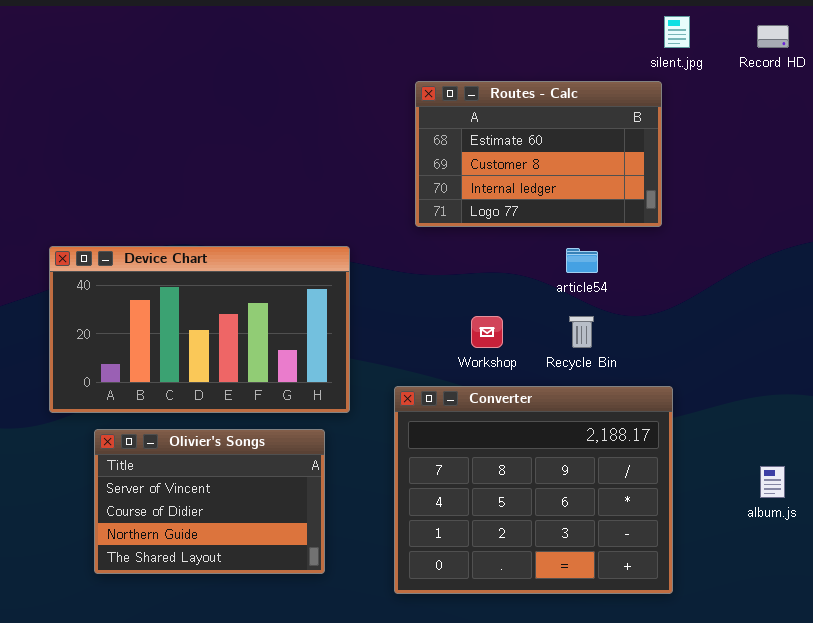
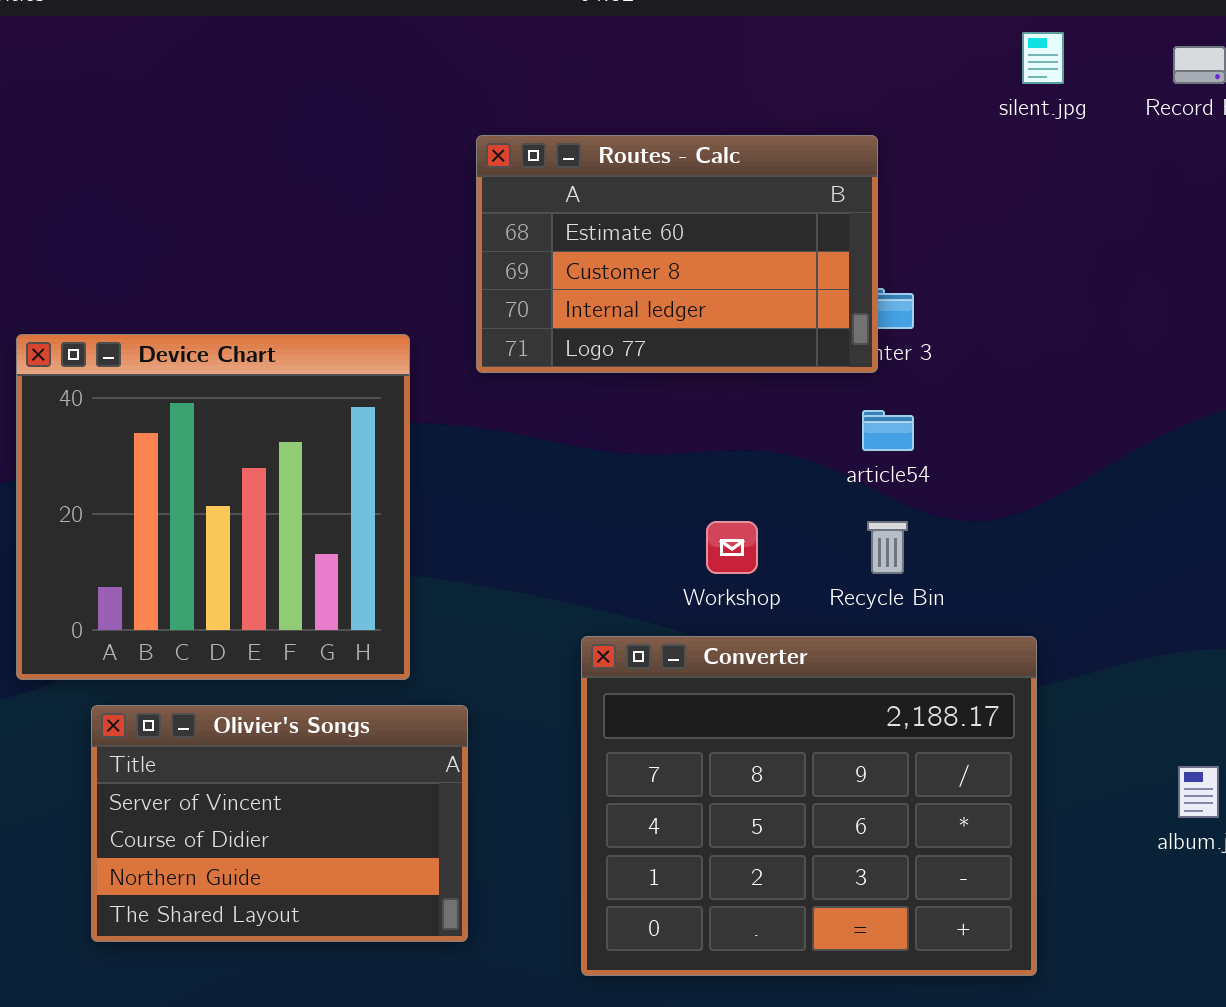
Routes - Calc: [415,81,662,227] -> [476,135,878,373], moved
Device Chart: [49,246,350,413] -> [16,334,410,680], resized

